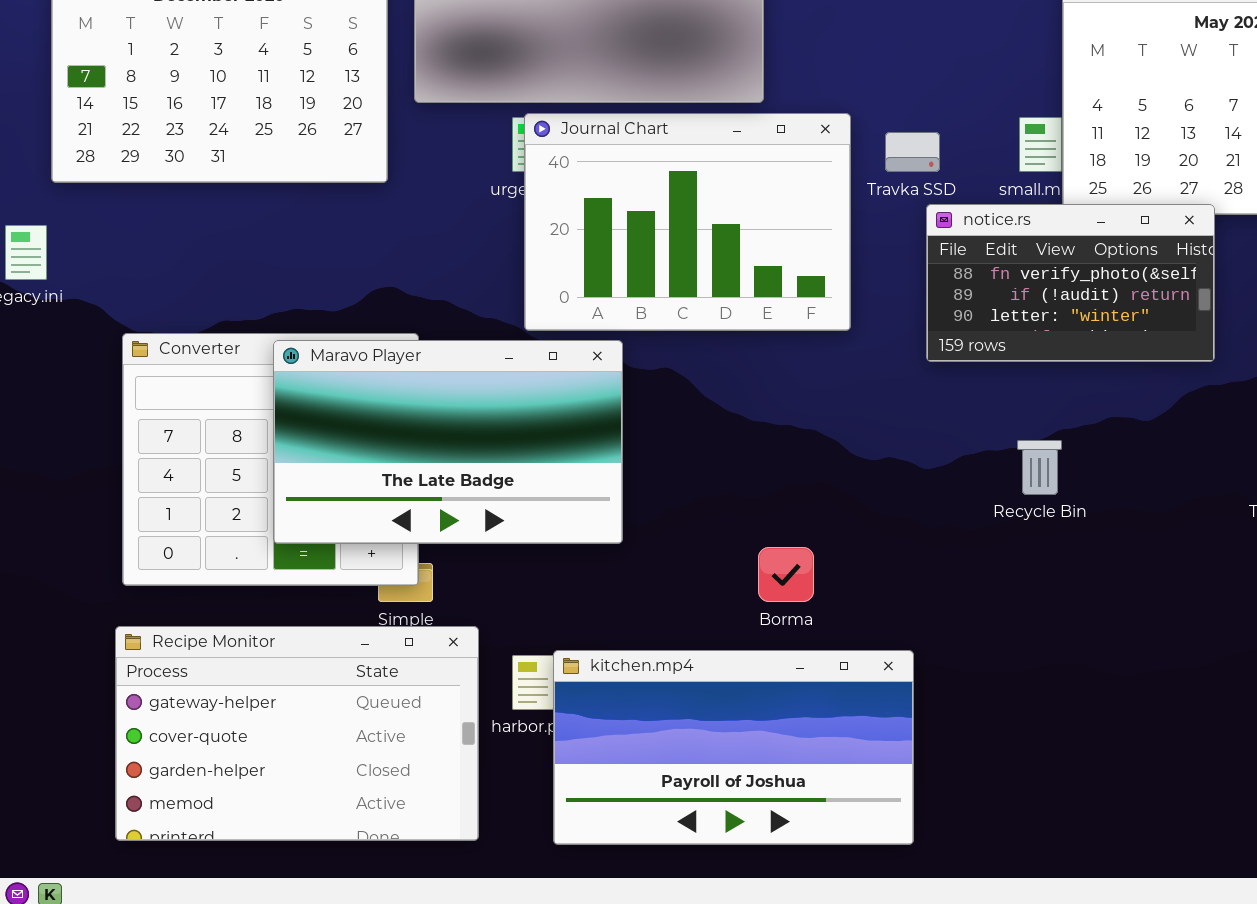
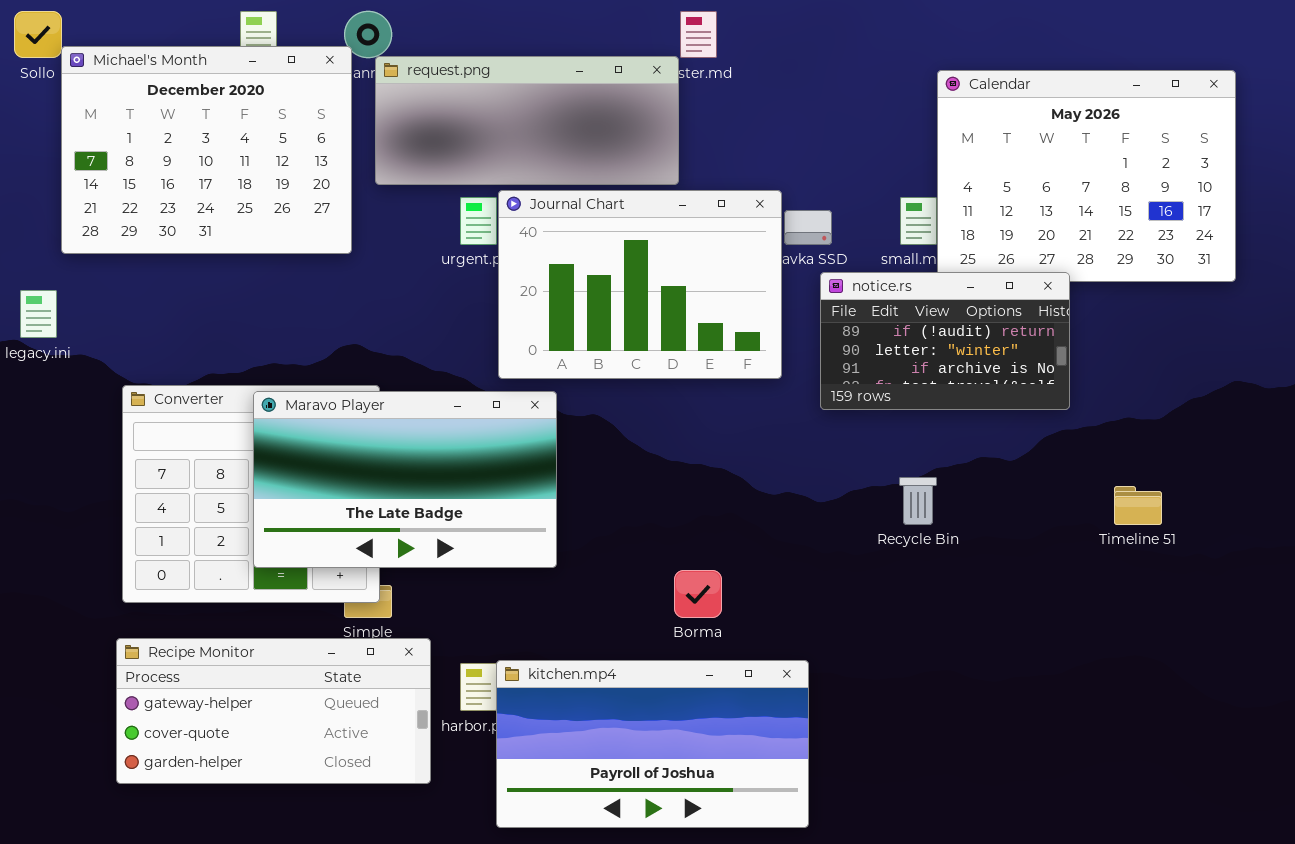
Journal Chart: [524,113,851,331] -> [498,190,782,379], moved
notice.rs: [926,204,1215,362] -> [820,272,1070,410], scrolled down 1 row
Recipe Monitor: [115,626,479,841] -> [116,638,431,784], resized

